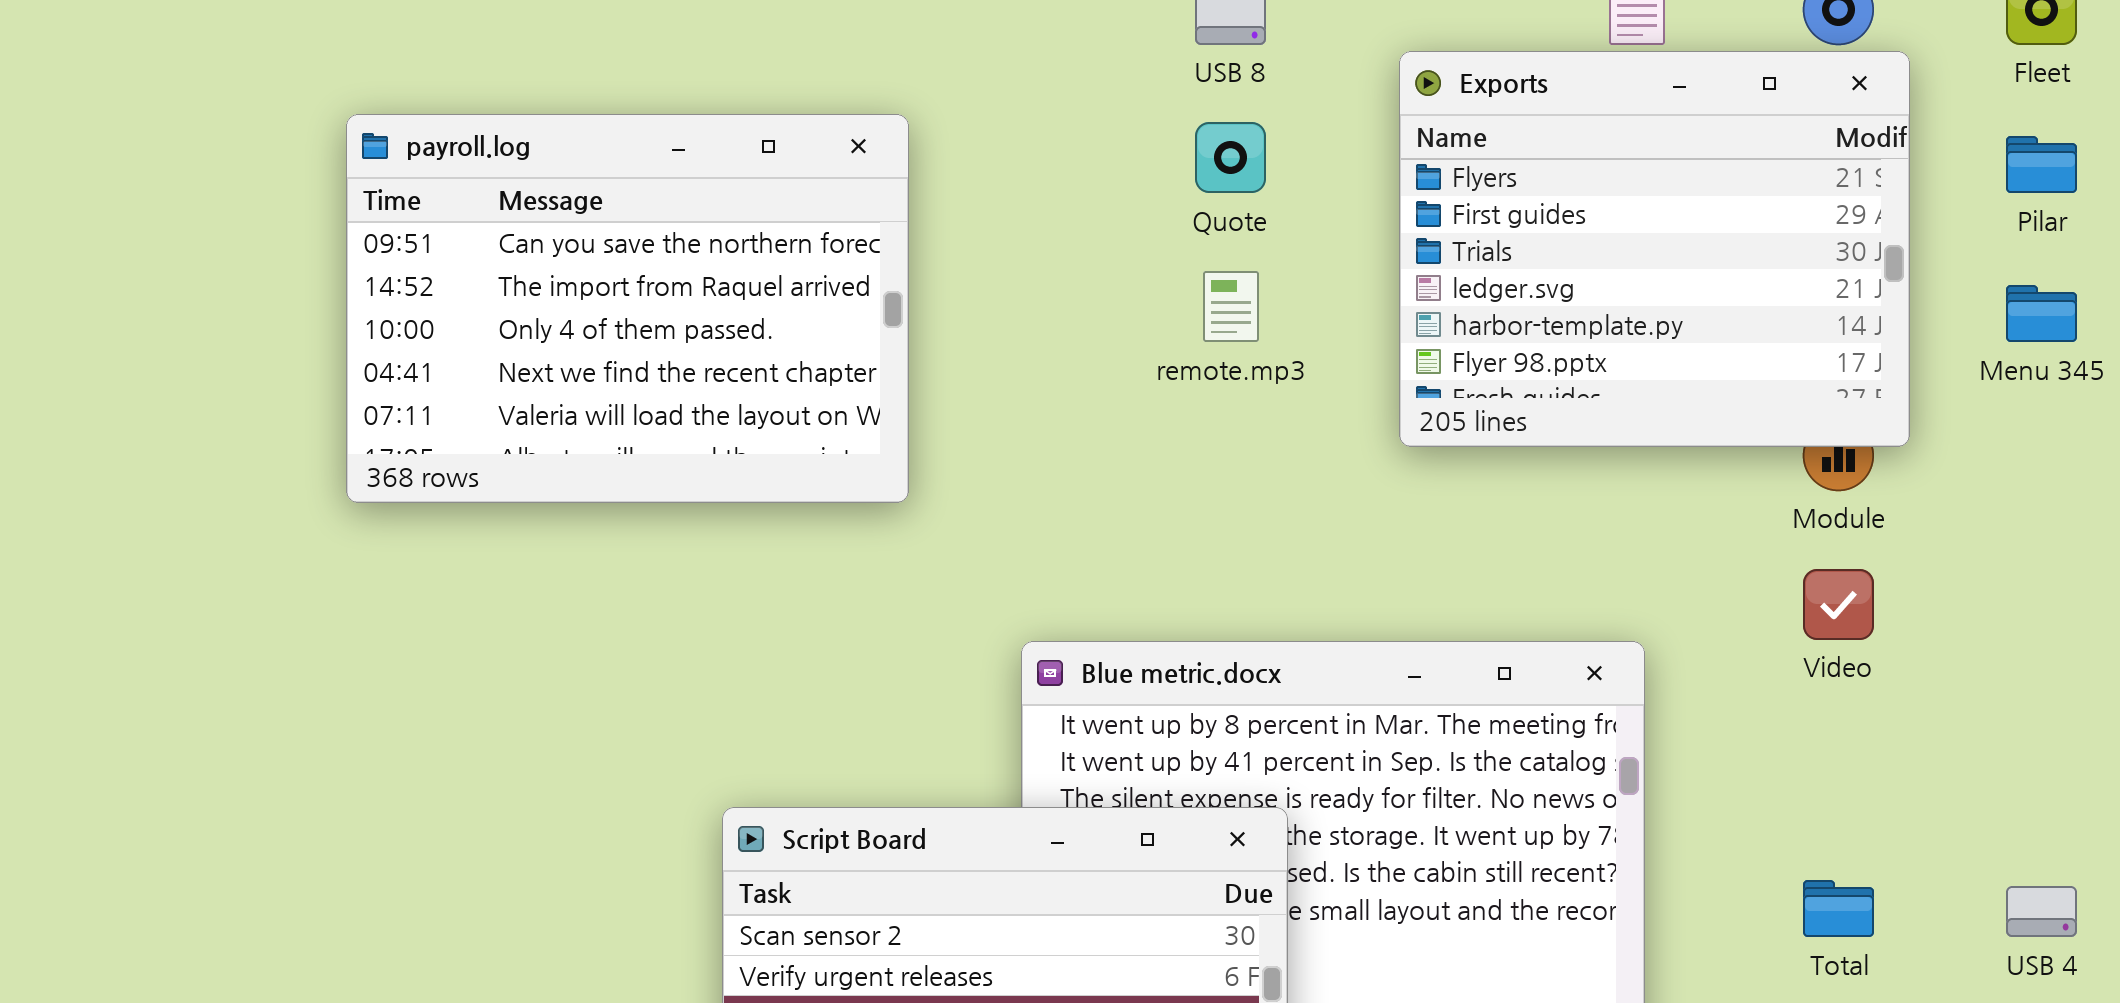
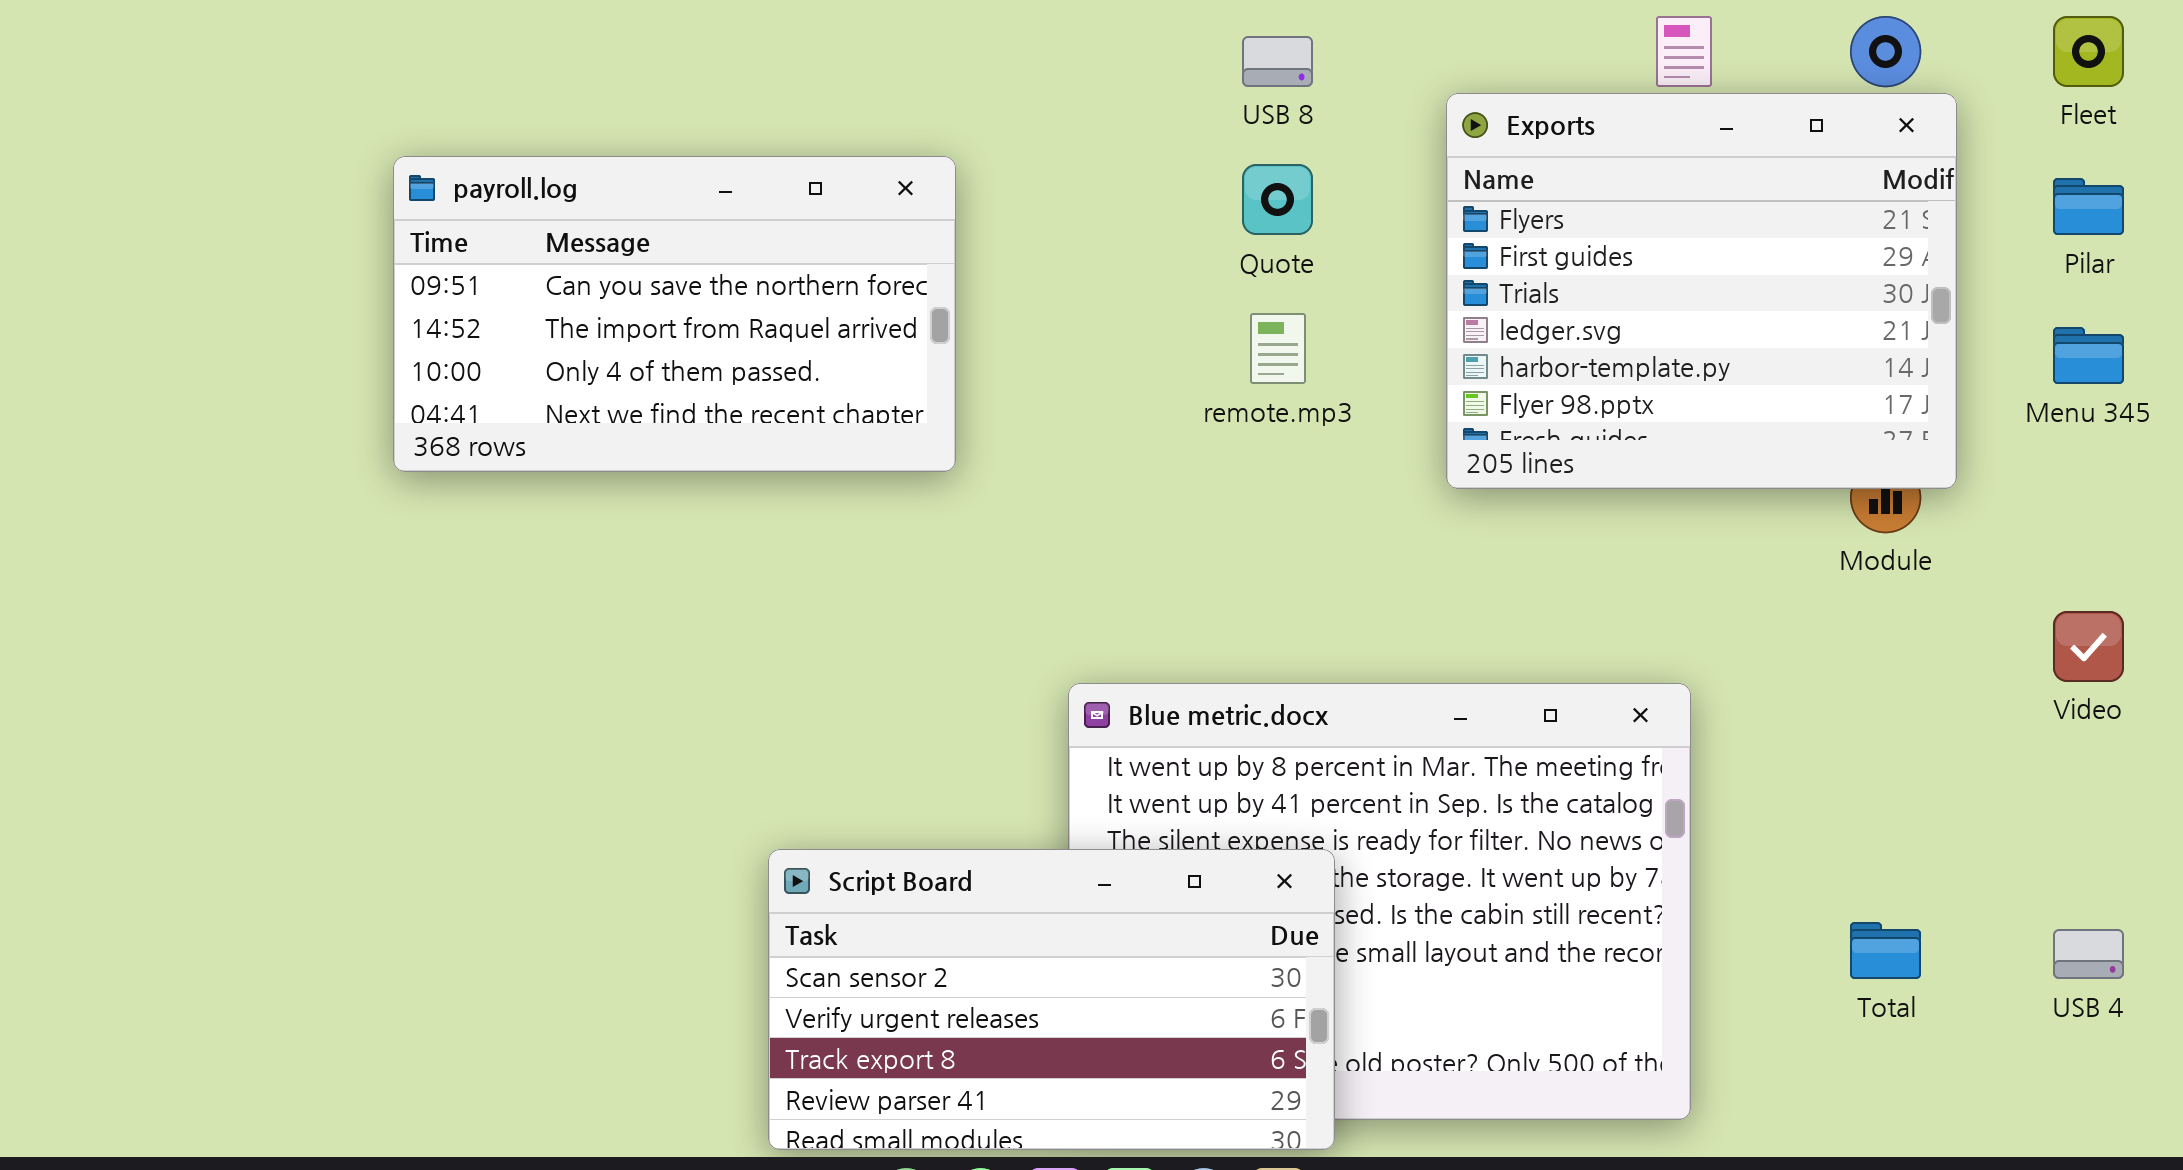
payroll.log: [346,114,909,503] -> [393,156,956,472], resized
Video: [1803,569,1874,640] -> [2053,611,2124,682], moved

